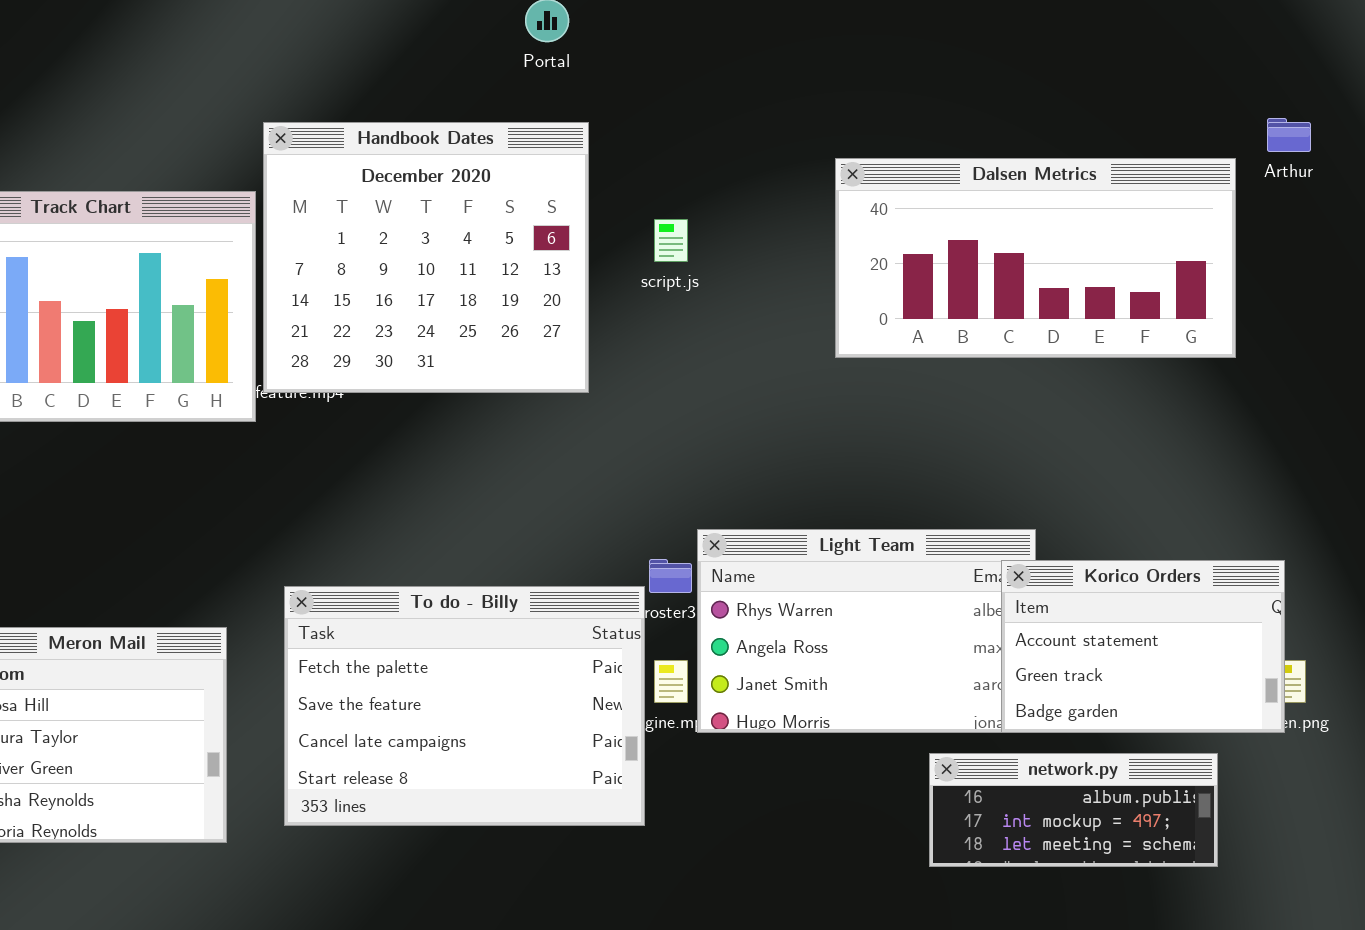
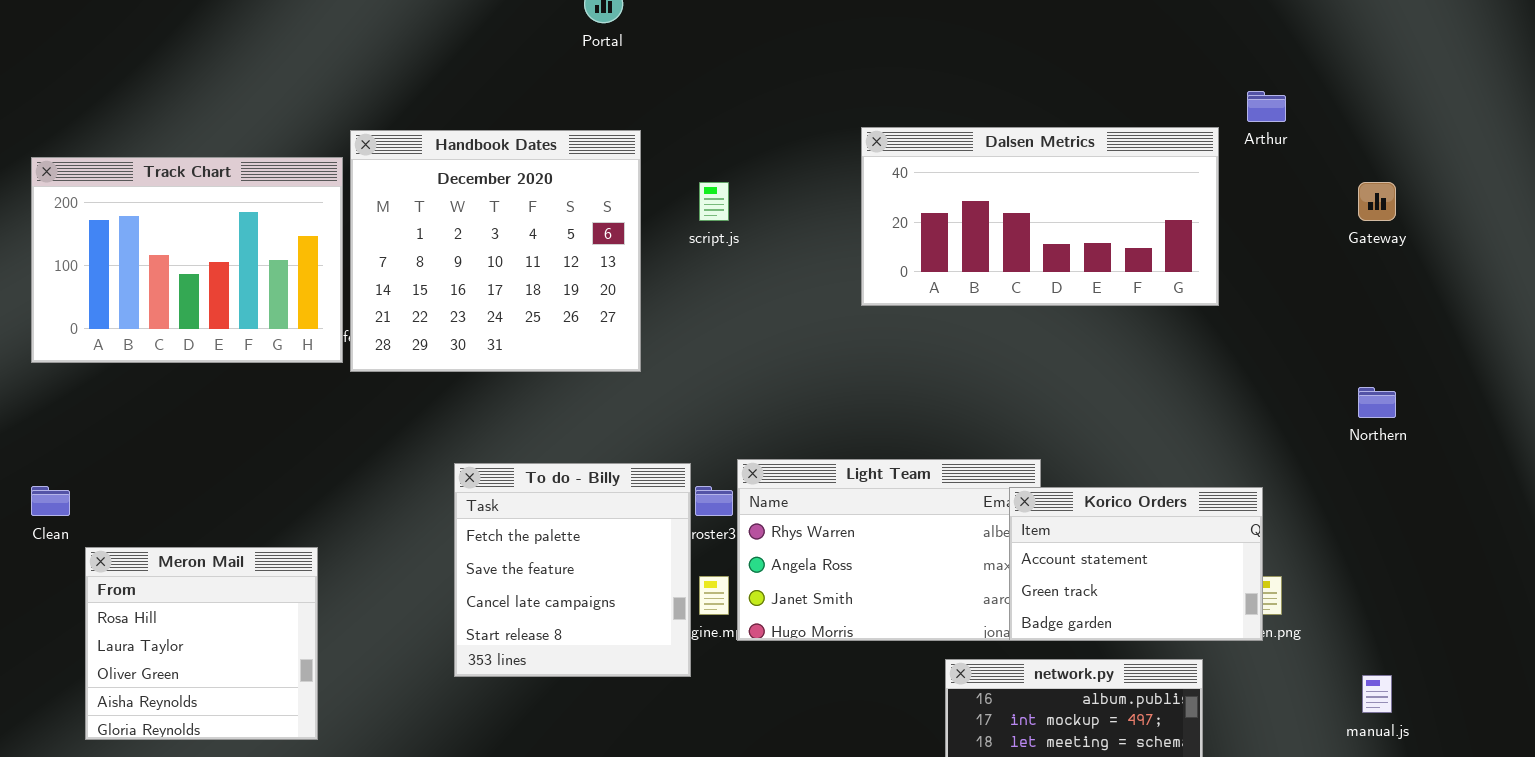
Handbook Dates: [263,122,589,393] -> [350,130,641,372], moved
To do - Billy: [284,586,645,826] -> [454,463,691,677], moved, resized

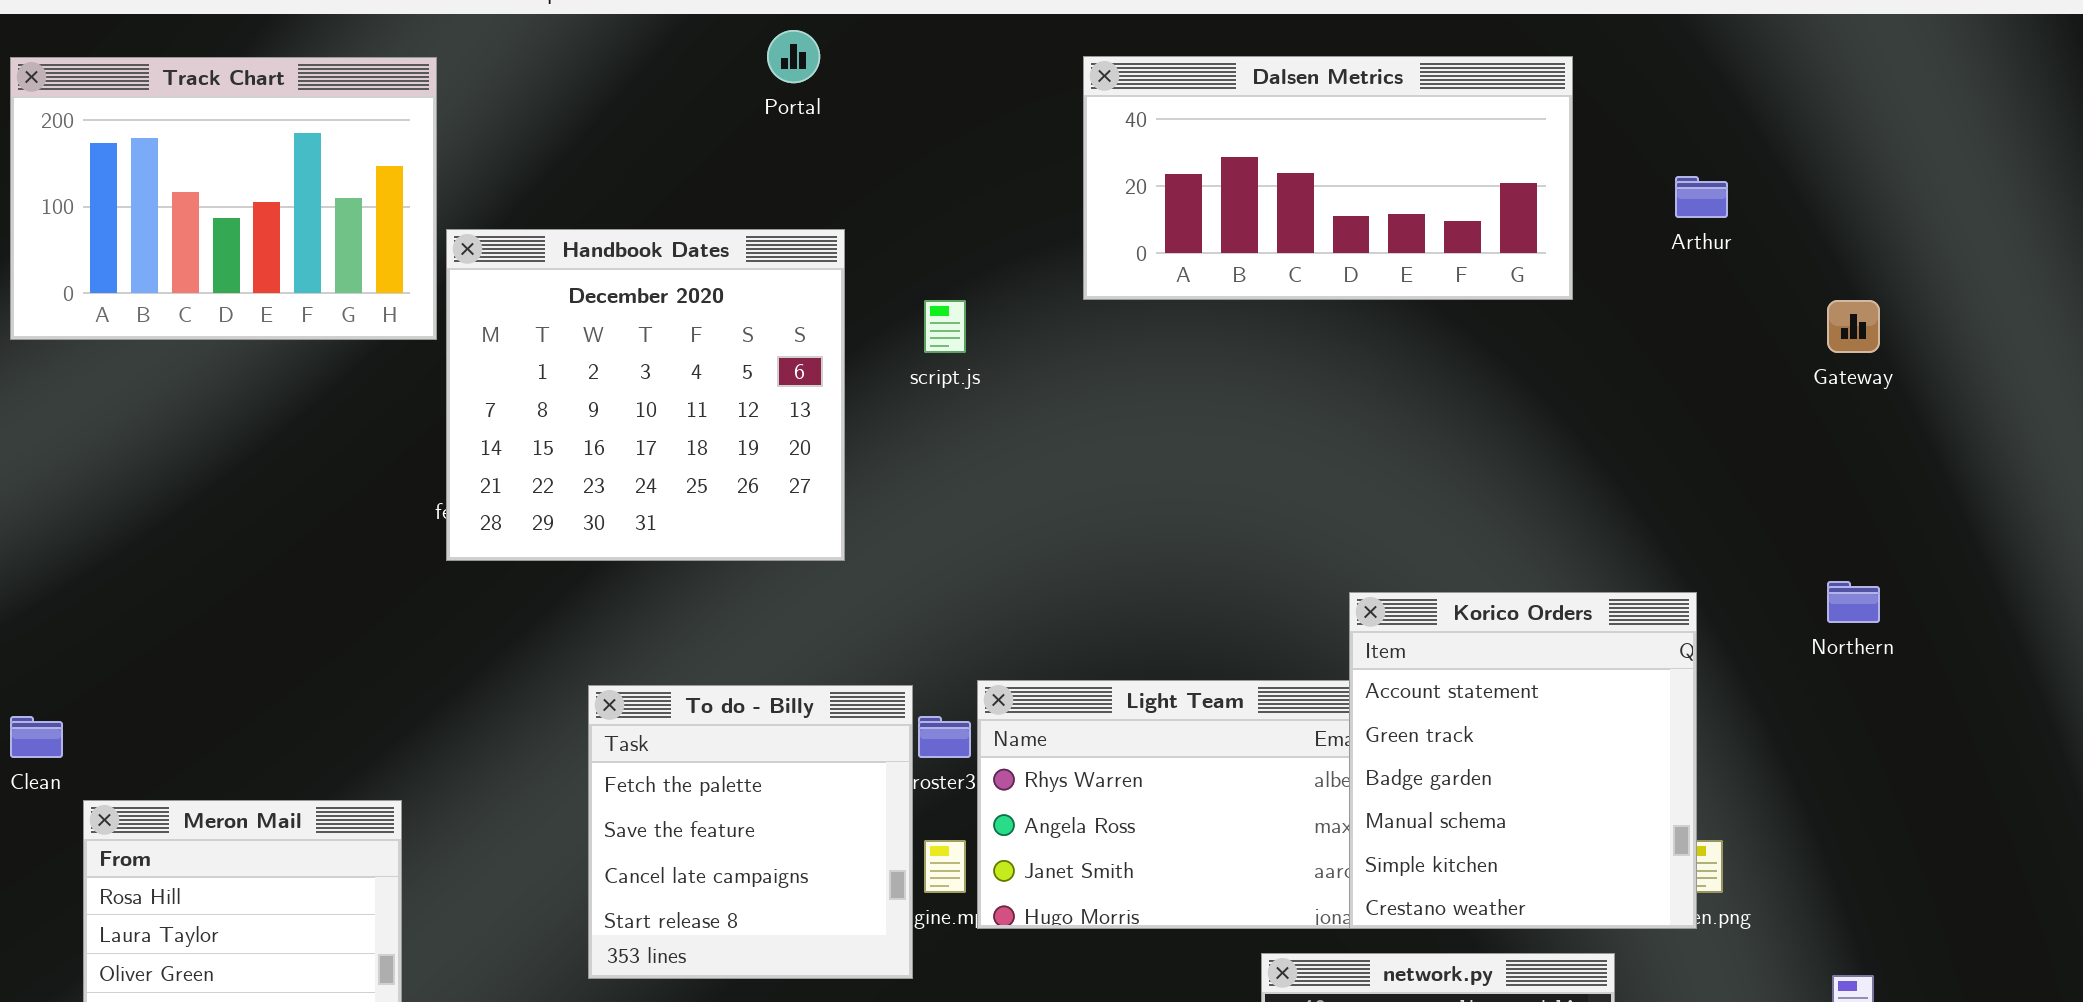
Dalsen Metrics: [861,127,1219,306] -> [1083,56,1573,300], moved
Track Chart: [31,157,343,363] -> [10,57,437,340], moved
Korico Orders: [1009,487,1263,641] -> [1349,592,1697,929], resized

